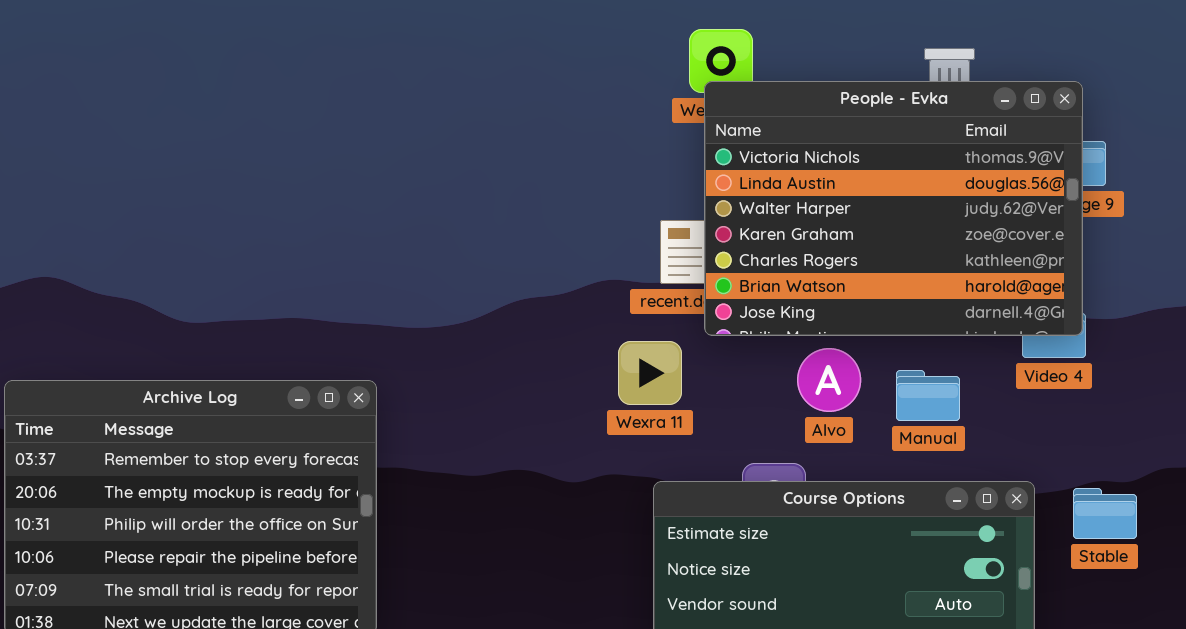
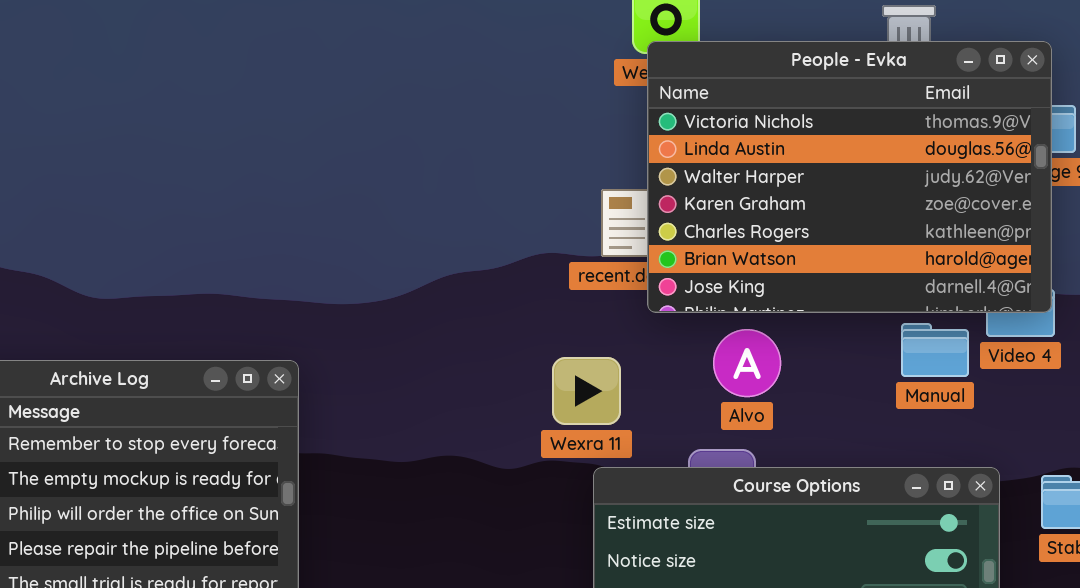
Wexra 11: [618,341,682,405] -> [552,357,621,425], moved
Alvo: [797,348,861,412] -> [713,329,781,397], moved
Manual: [896,370,960,421] -> [901,323,969,377], moved

